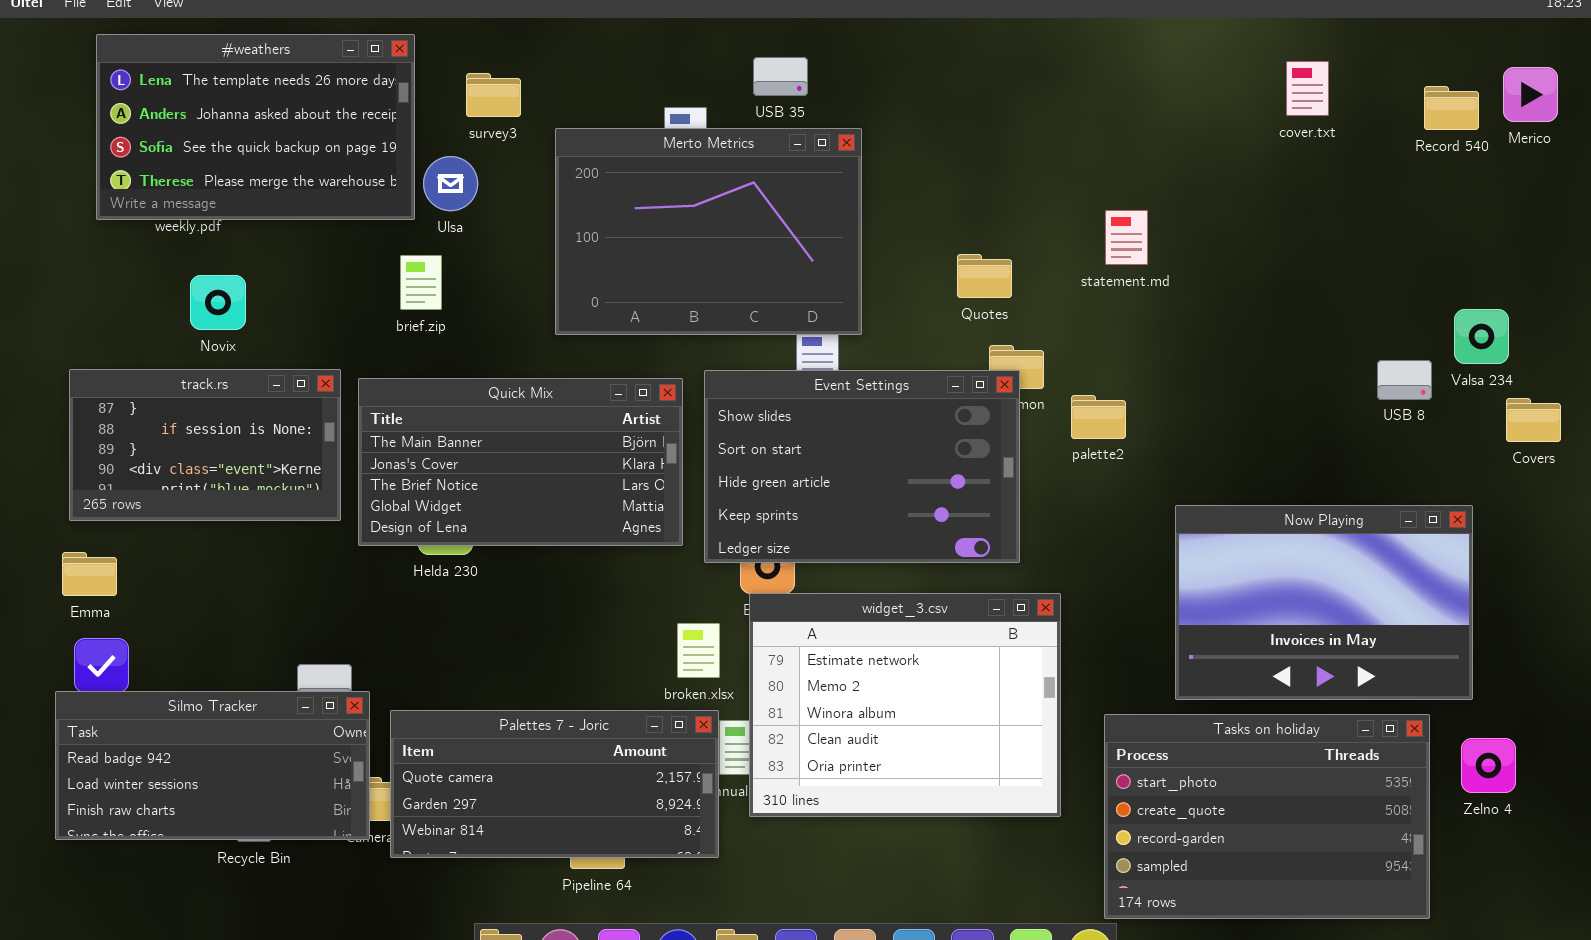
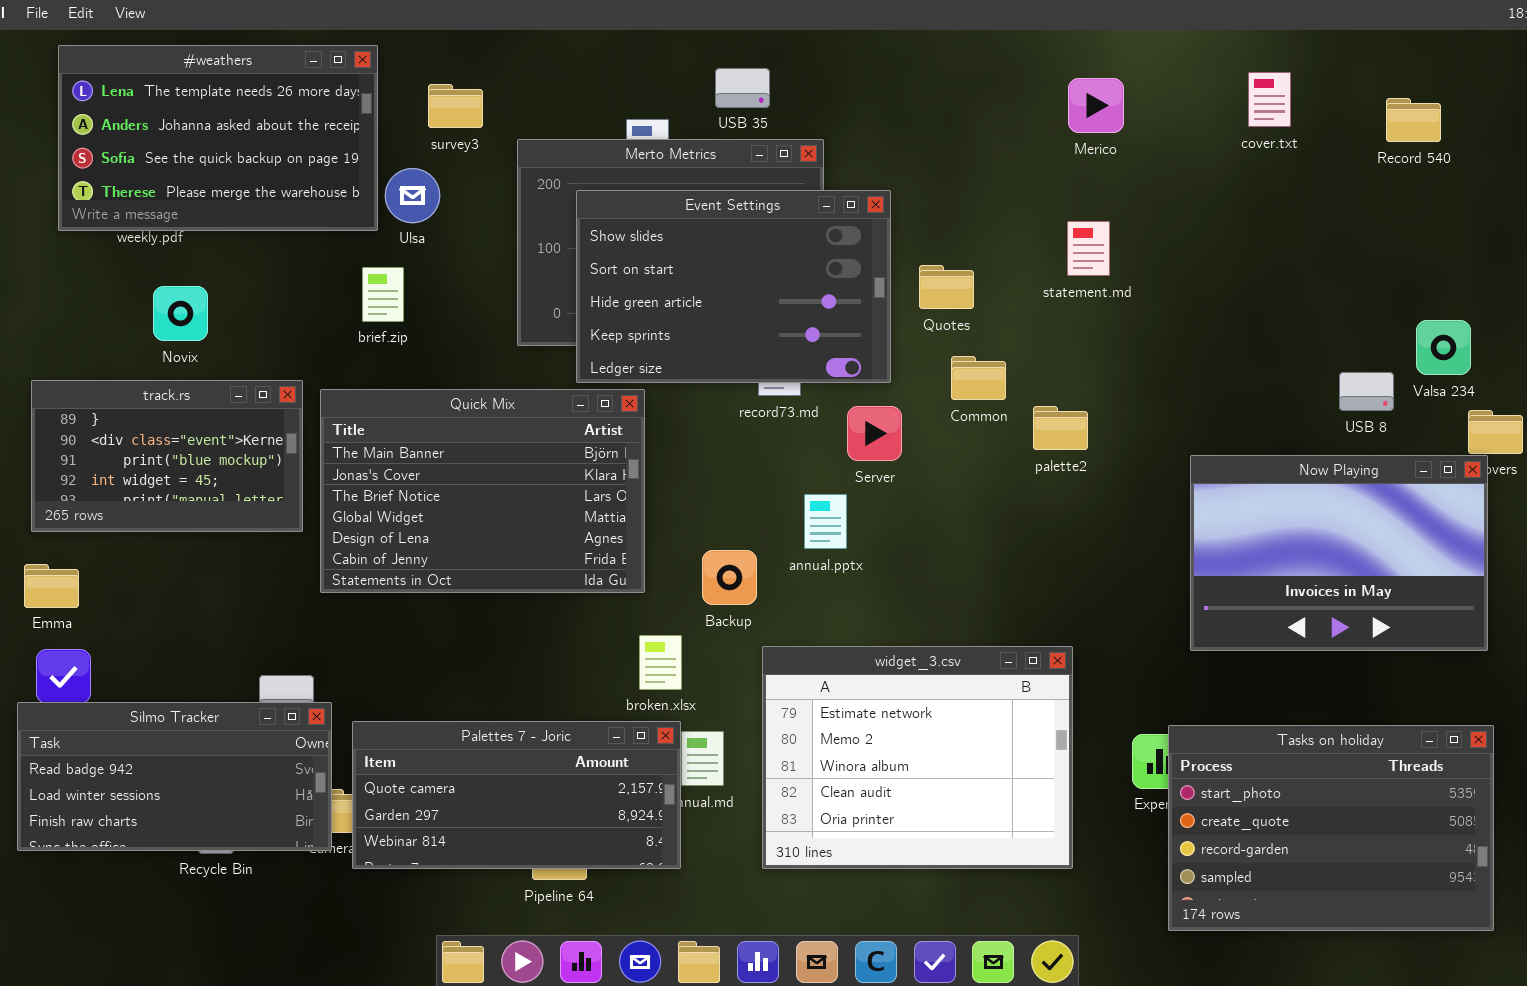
Merico: [1503,67,1558,122] -> [1068,78,1124,133], moved
track.rs: [69,369,341,521] -> [31,380,303,532], scrolled down 2 rows
Event Settings: [704,370,1020,563] -> [576,190,891,383], moved
Quick Mix: [358,378,683,546] -> [320,389,645,593], resized
Now Playing: [1175,505,1473,700] -> [1190,455,1488,651], moved
widget_3.csv: [749,593,1061,817] -> [762,646,1073,869], moved
Tasks on holiday: [1104,714,1430,919] -> [1168,725,1494,931], moved

